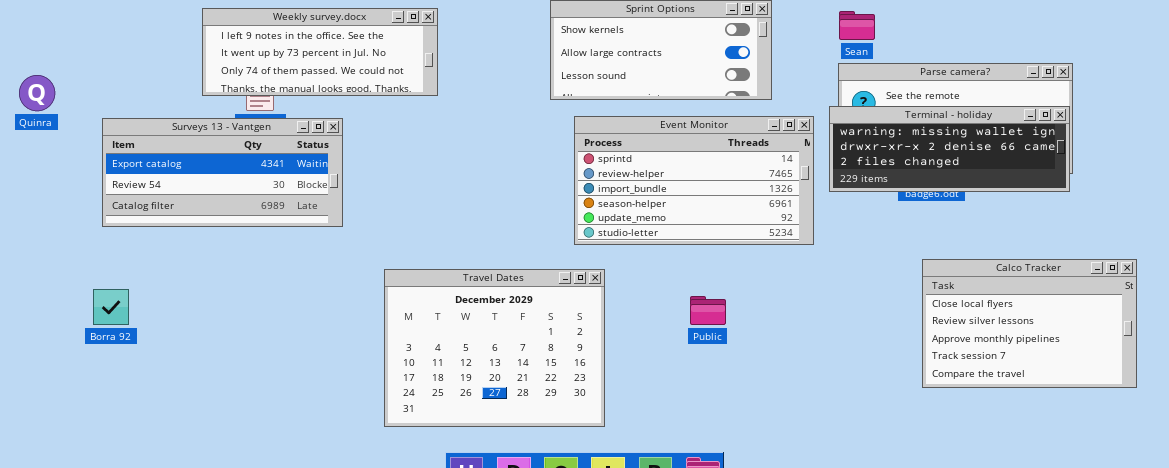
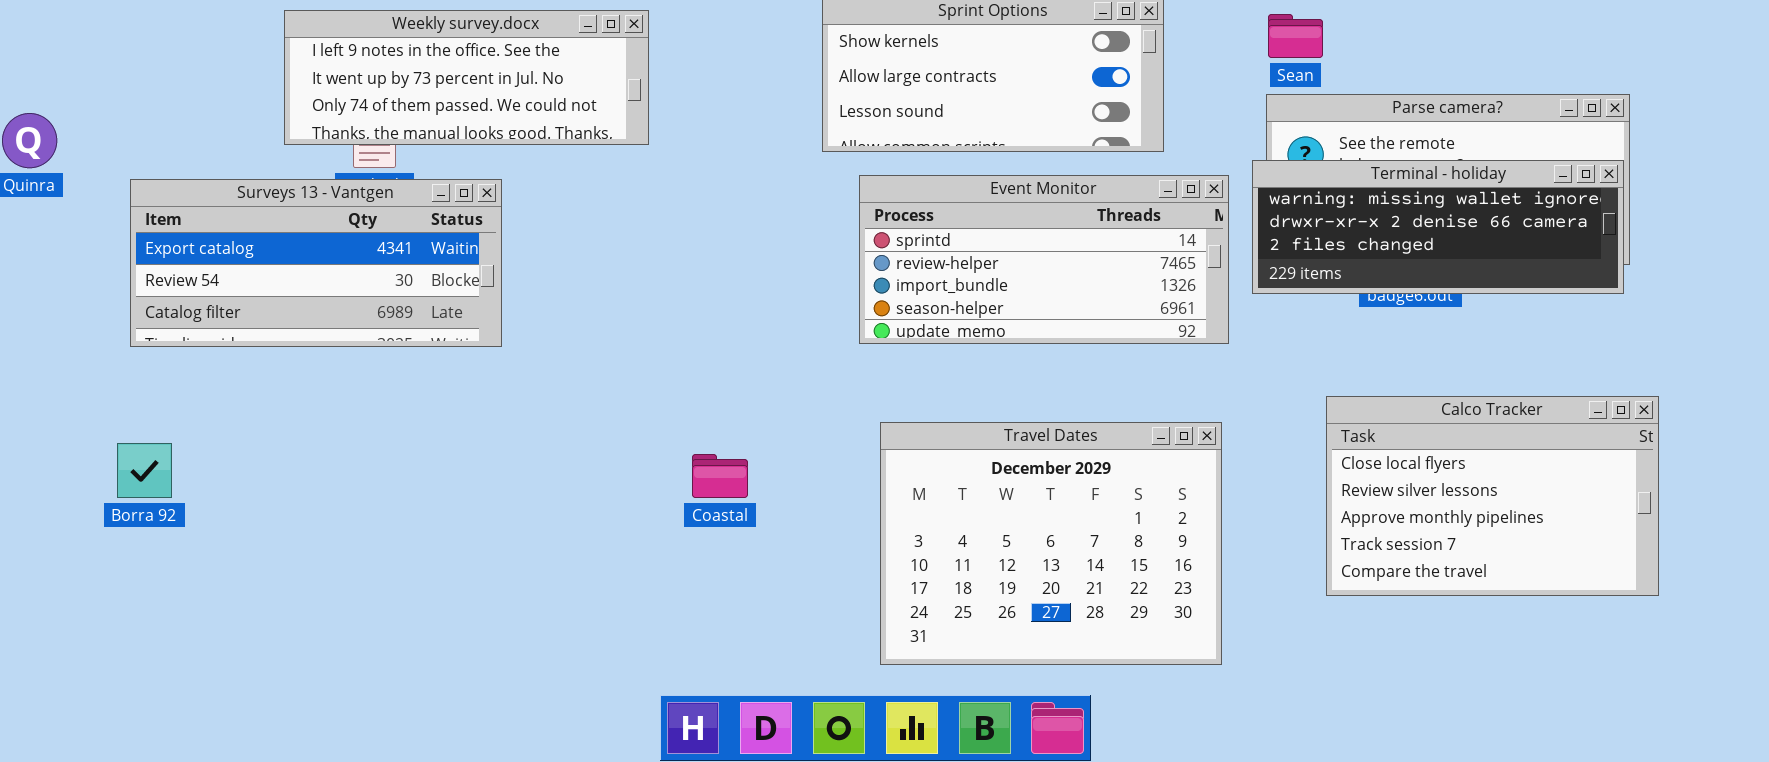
Event Monitor: [574,116,814,245] -> [859,175,1229,344], resized
Calco Tracker: [922,259,1137,388] -> [1326,396,1659,596], moved
Travel Dates: [384,269,605,427] -> [880,422,1222,665], moved

